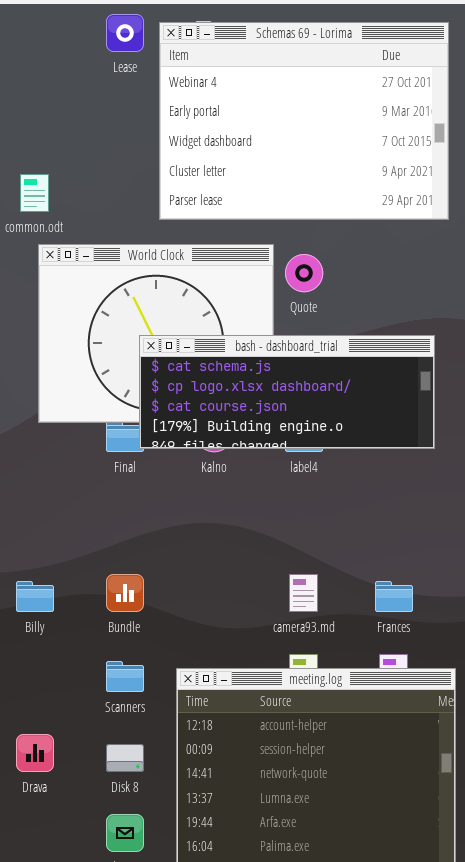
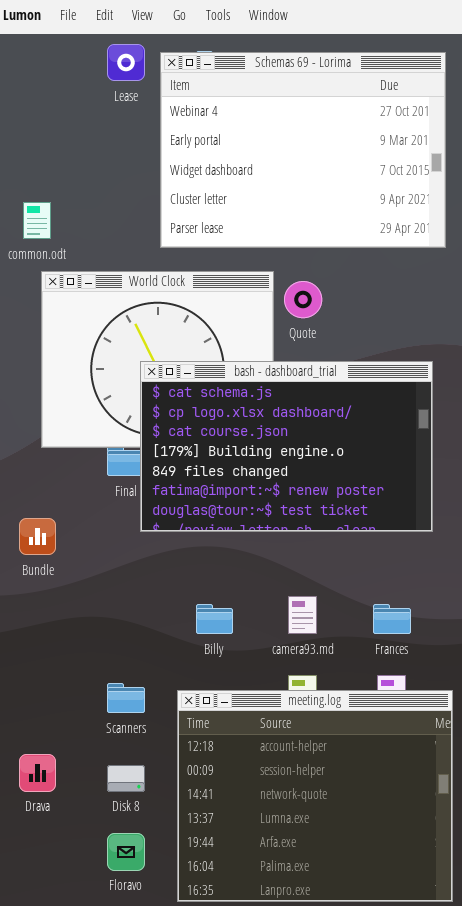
bash - dashboard_trial: [139,335,435,449] -> [140,361,433,532], resized
Bundle: [106,574,144,612] -> [19,518,56,555], moved
Billy: [16,581,54,612] -> [196,604,233,634], moved

